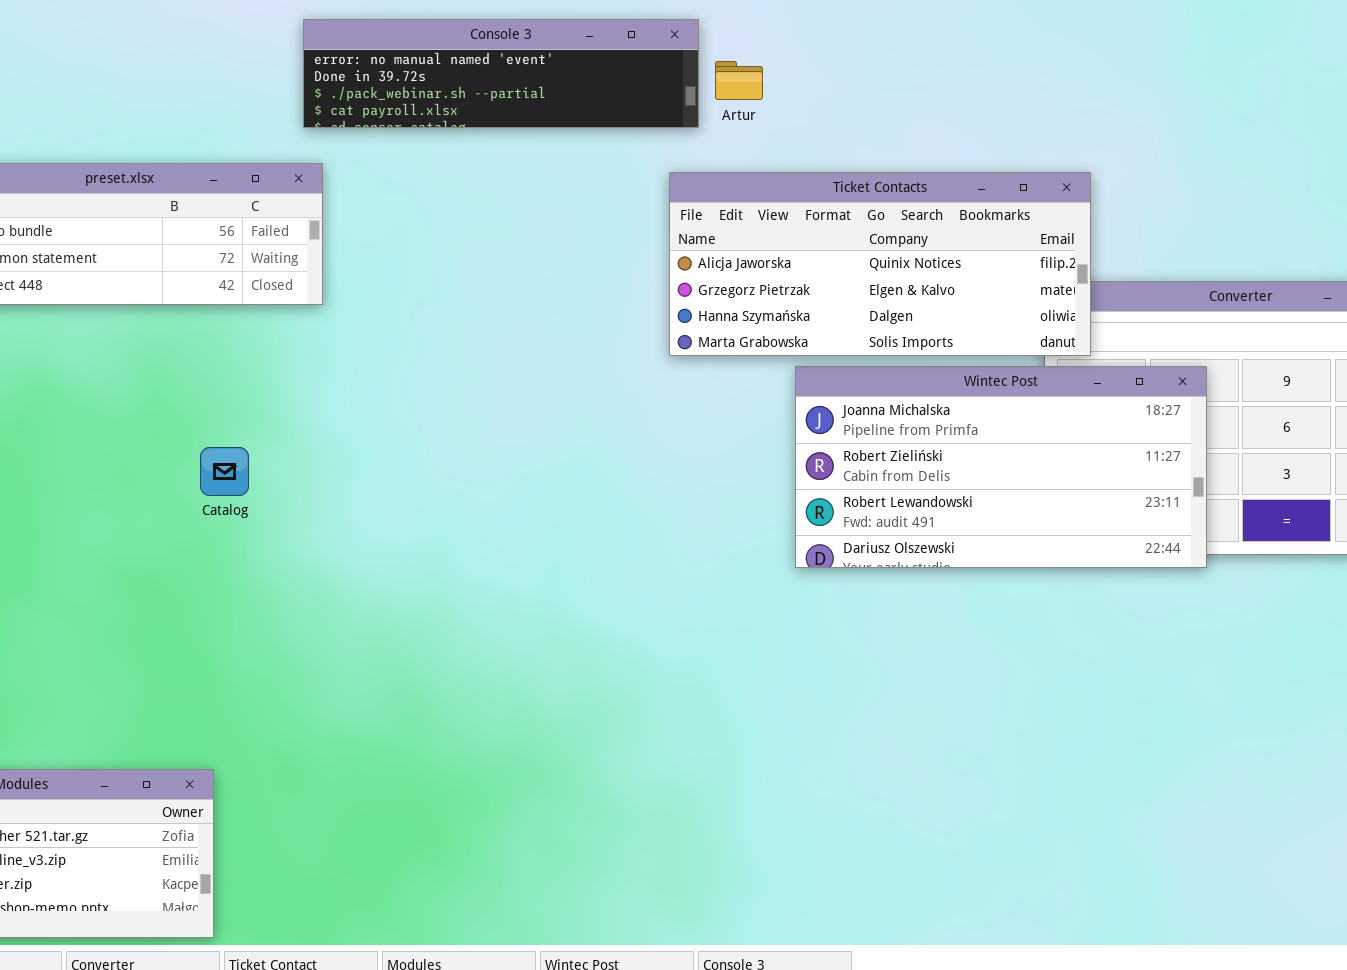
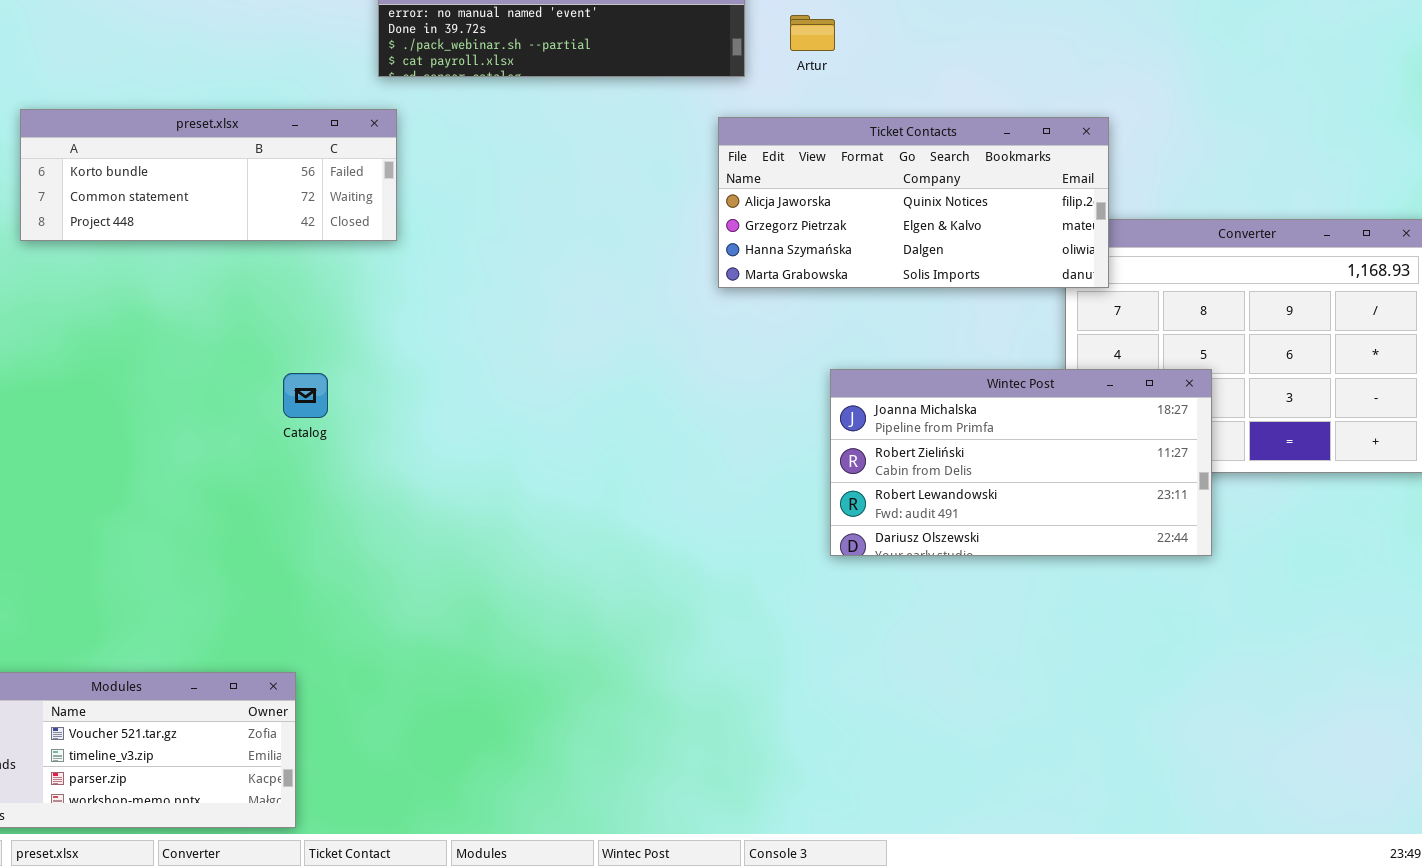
Artur: [715,61,763,100] -> [790,15,835,51], moved
Wintec Post: [795,366,1207,568] -> [830,369,1212,556], moved

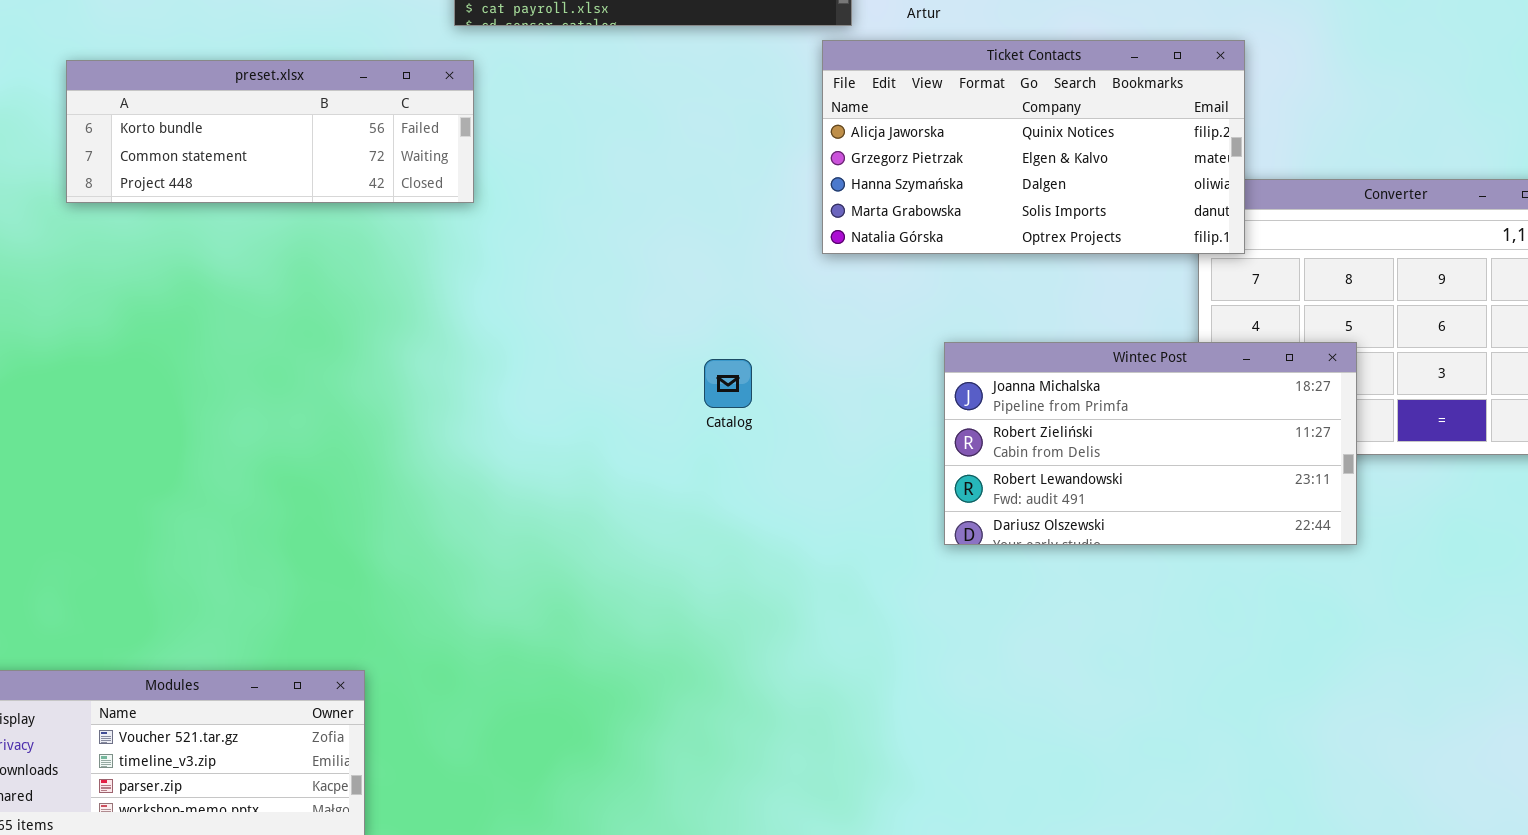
Ticket Contacts: [718,117,1109,288] -> [822,40,1245,254], resized
Catalog: [283,373,328,418] -> [704,359,752,408], moved

